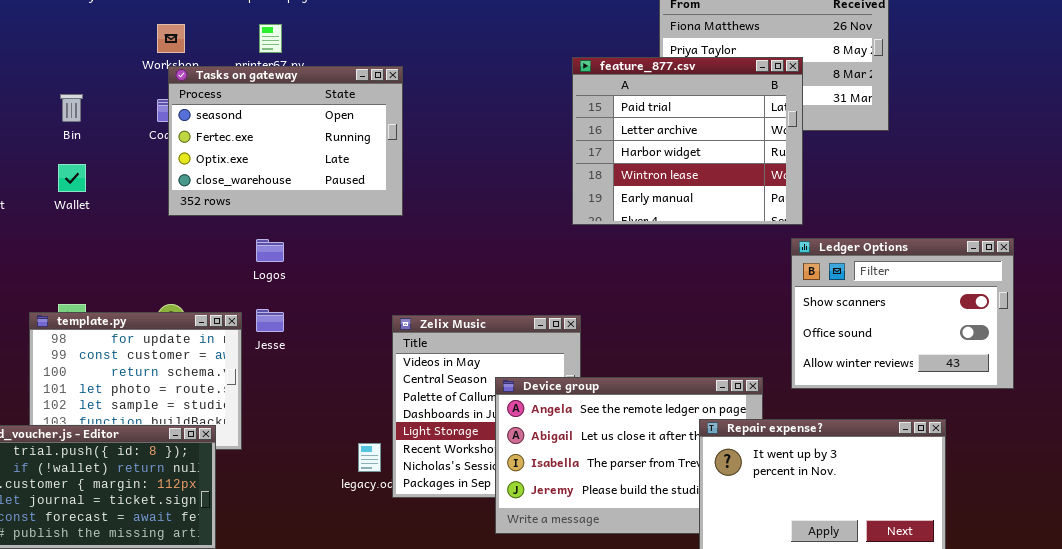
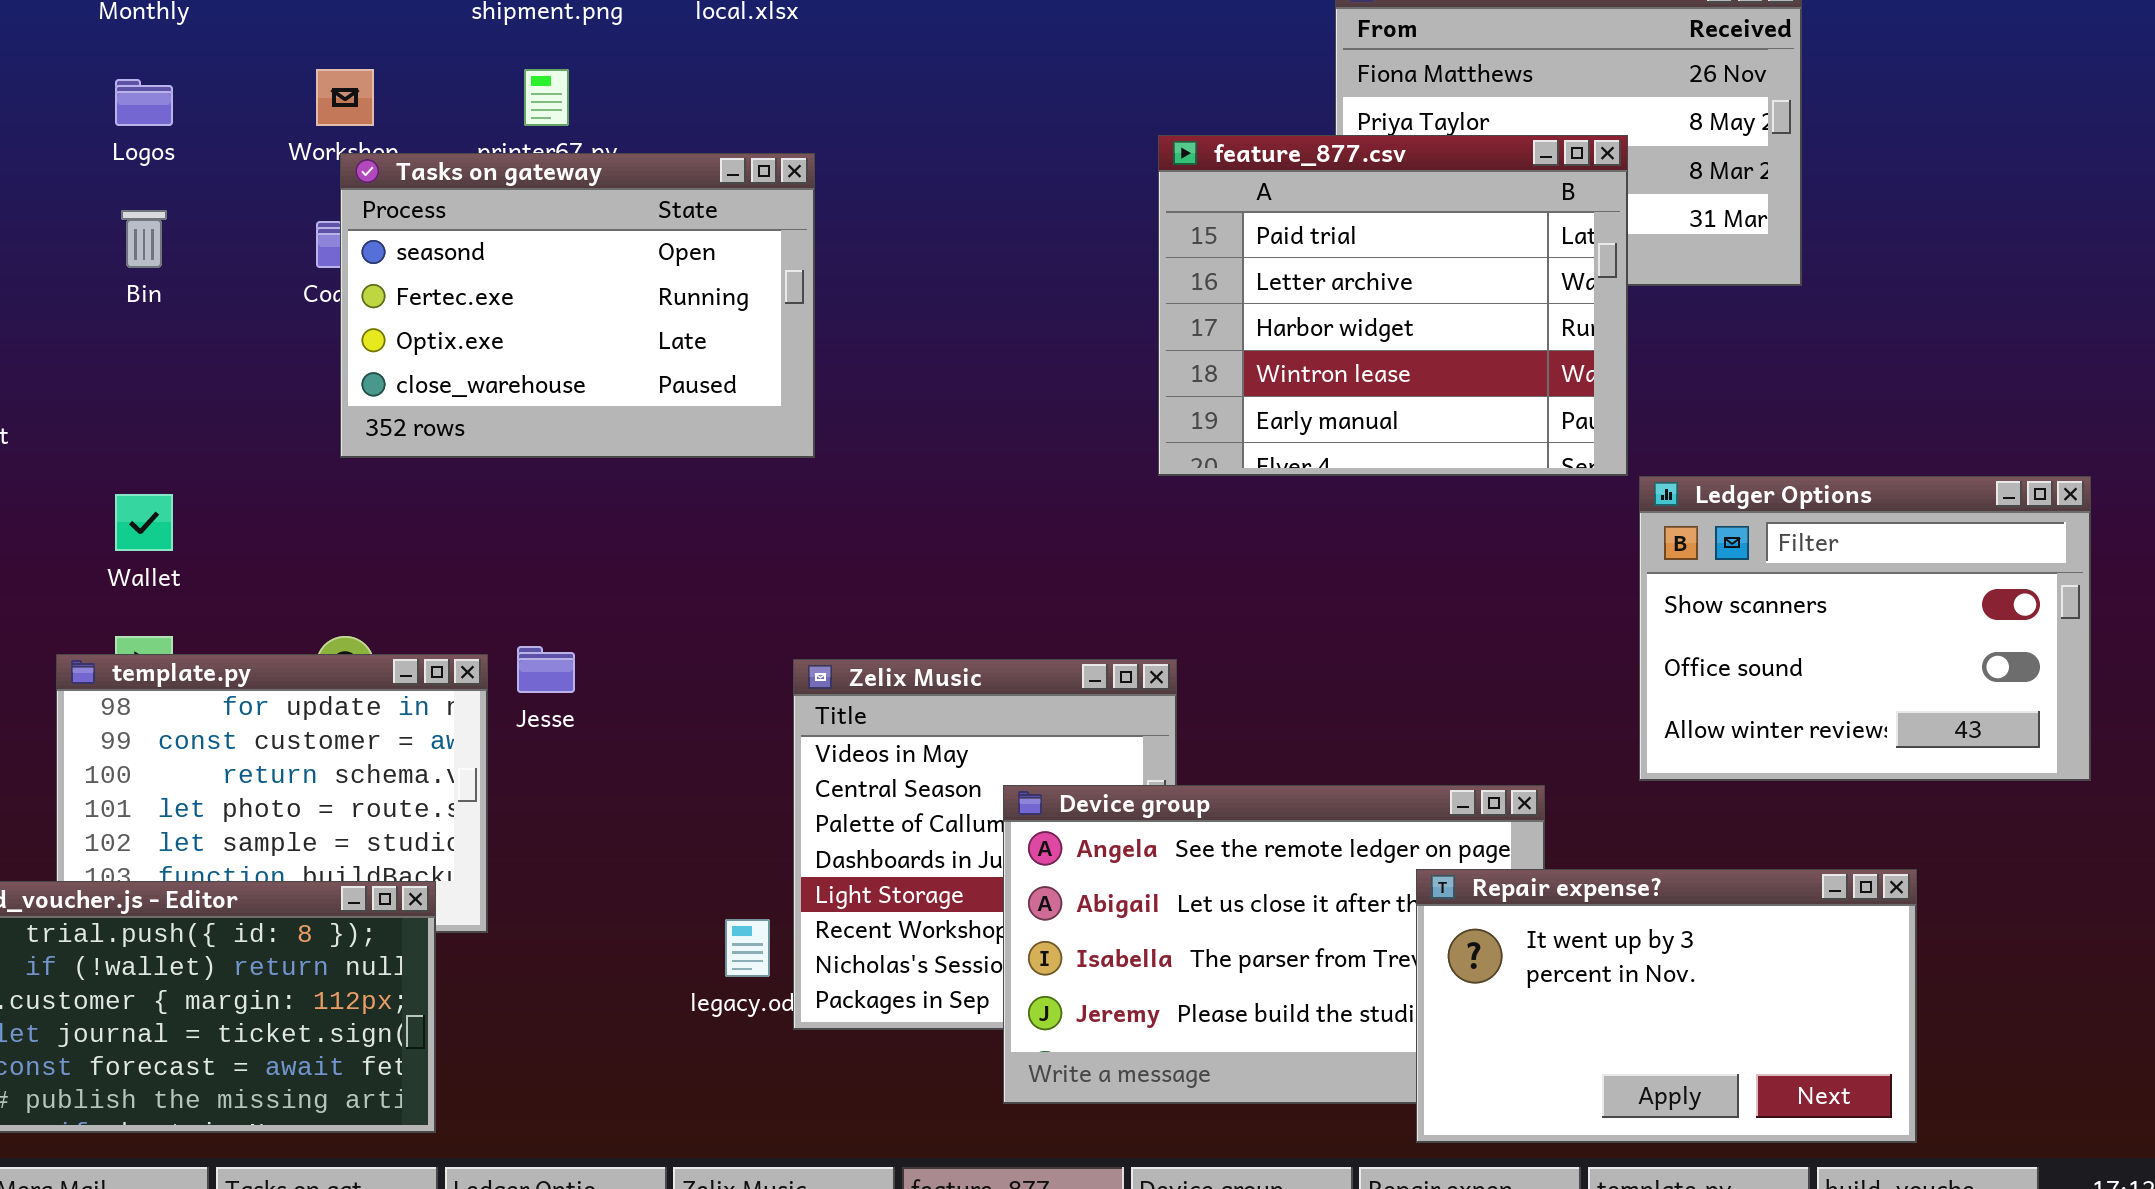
Wallet: [58,164,86,192] -> [115,494,173,551], moved
Ledger Options: [791,238,1014,389] -> [1639,476,2091,781], moved
Logos: [256,239,284,262] -> [115,79,173,126], moved

